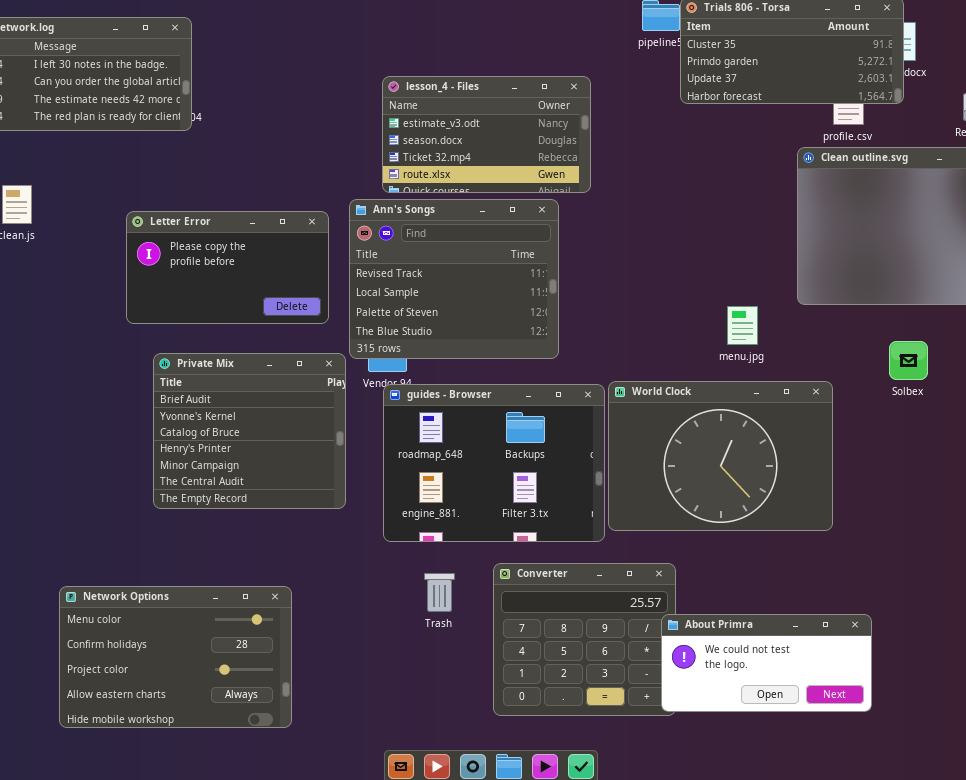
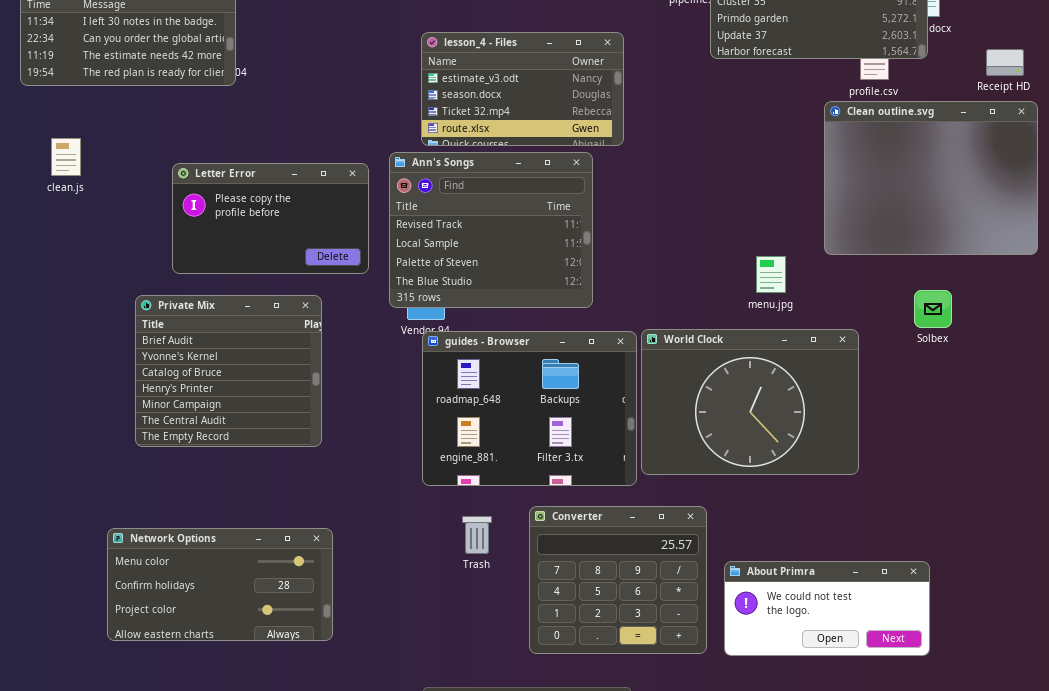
Private Mix: [153,353,346,509] -> [135,295,322,447], moved
Network Options: [59,586,292,728] -> [107,528,333,641], resized
About Primra: [661,614,872,712] -> [724,561,930,656], moved

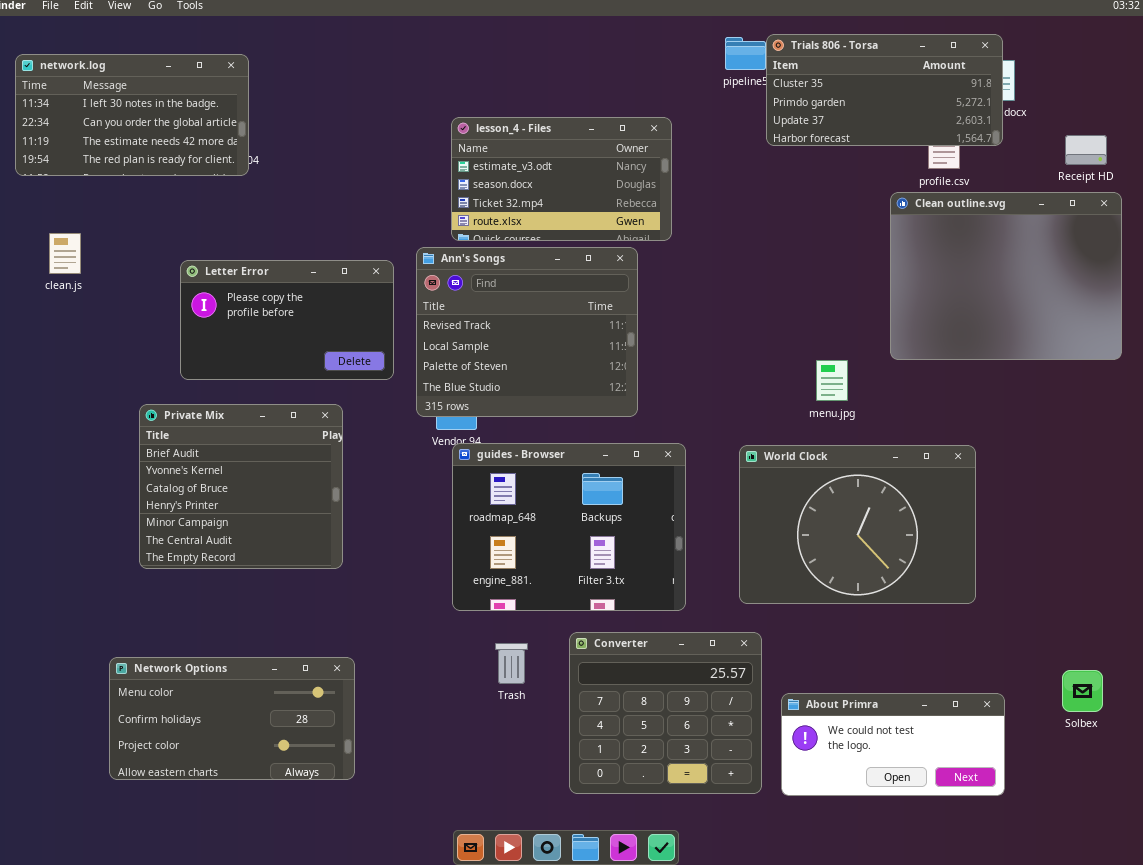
Solbex: [914,290,952,328] -> [1062,670,1103,712], moved
World Clock: [641,329,859,475] -> [739,445,976,604], moved

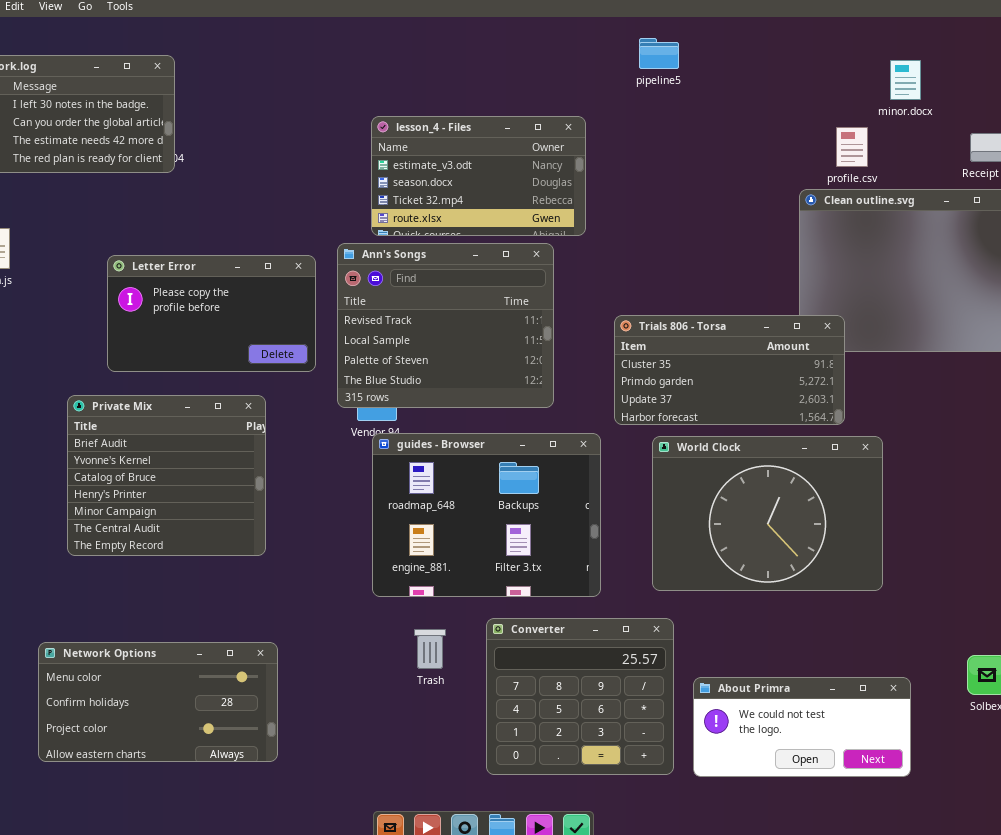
Trials 806 - Torsa: [766,34,1003,146] -> [614,315,845,425], moved

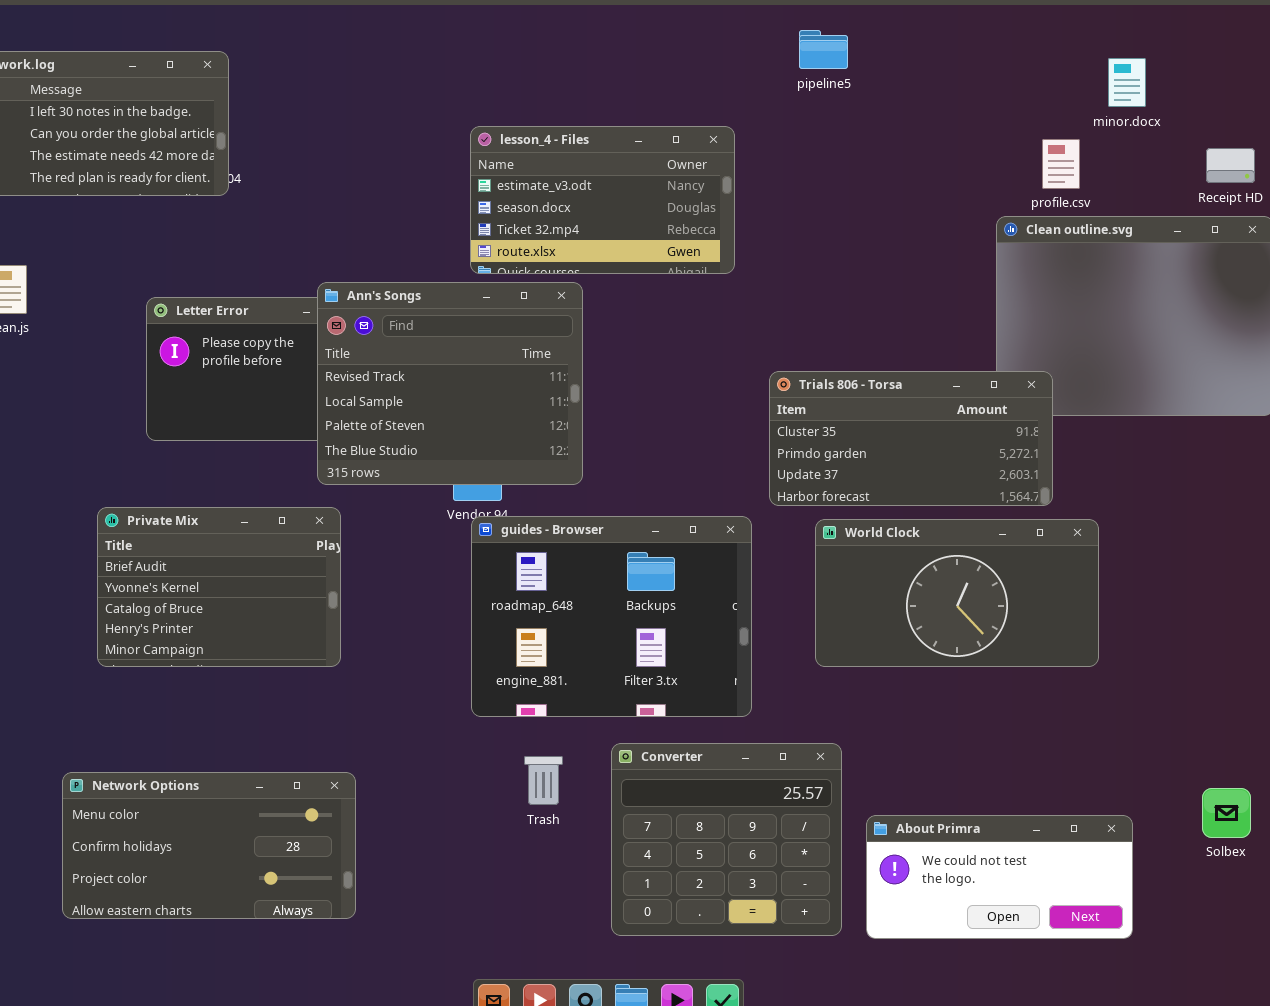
Ann's Songs: [337,243,554,408] -> [317,282,583,485], moved
Private Mix: [67,395,266,556] -> [97,507,341,667], resized
World Clock: [652,436,883,591] -> [815,519,1099,667], resized

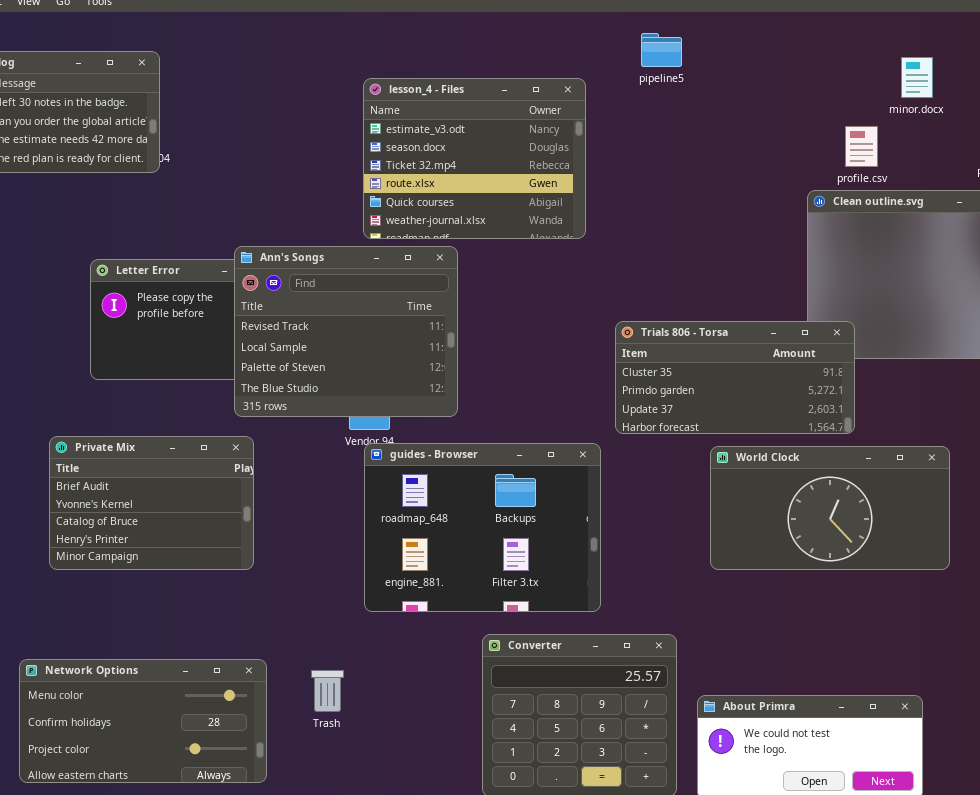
lesson_4 - Files: [470,126,735,274] -> [363,78,586,239], resized
World Clock: [815,519,1099,667] -> [710,446,950,570], moved
Trash: [524,756,563,805] -> [311,670,344,712], moved

